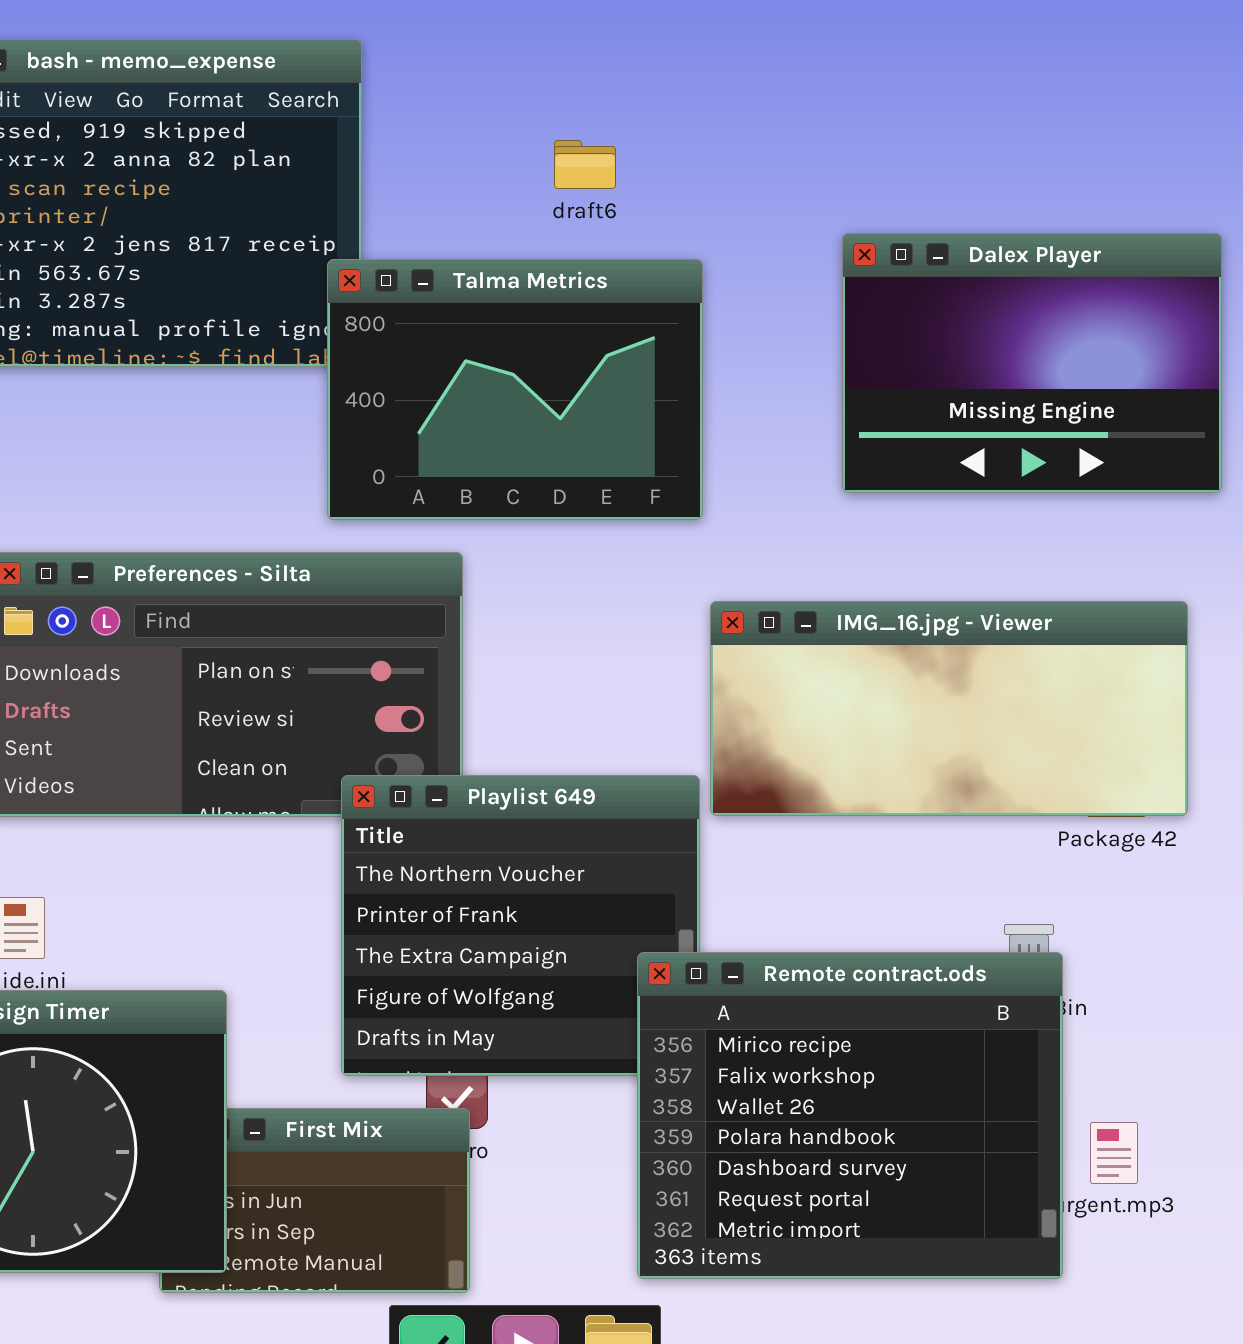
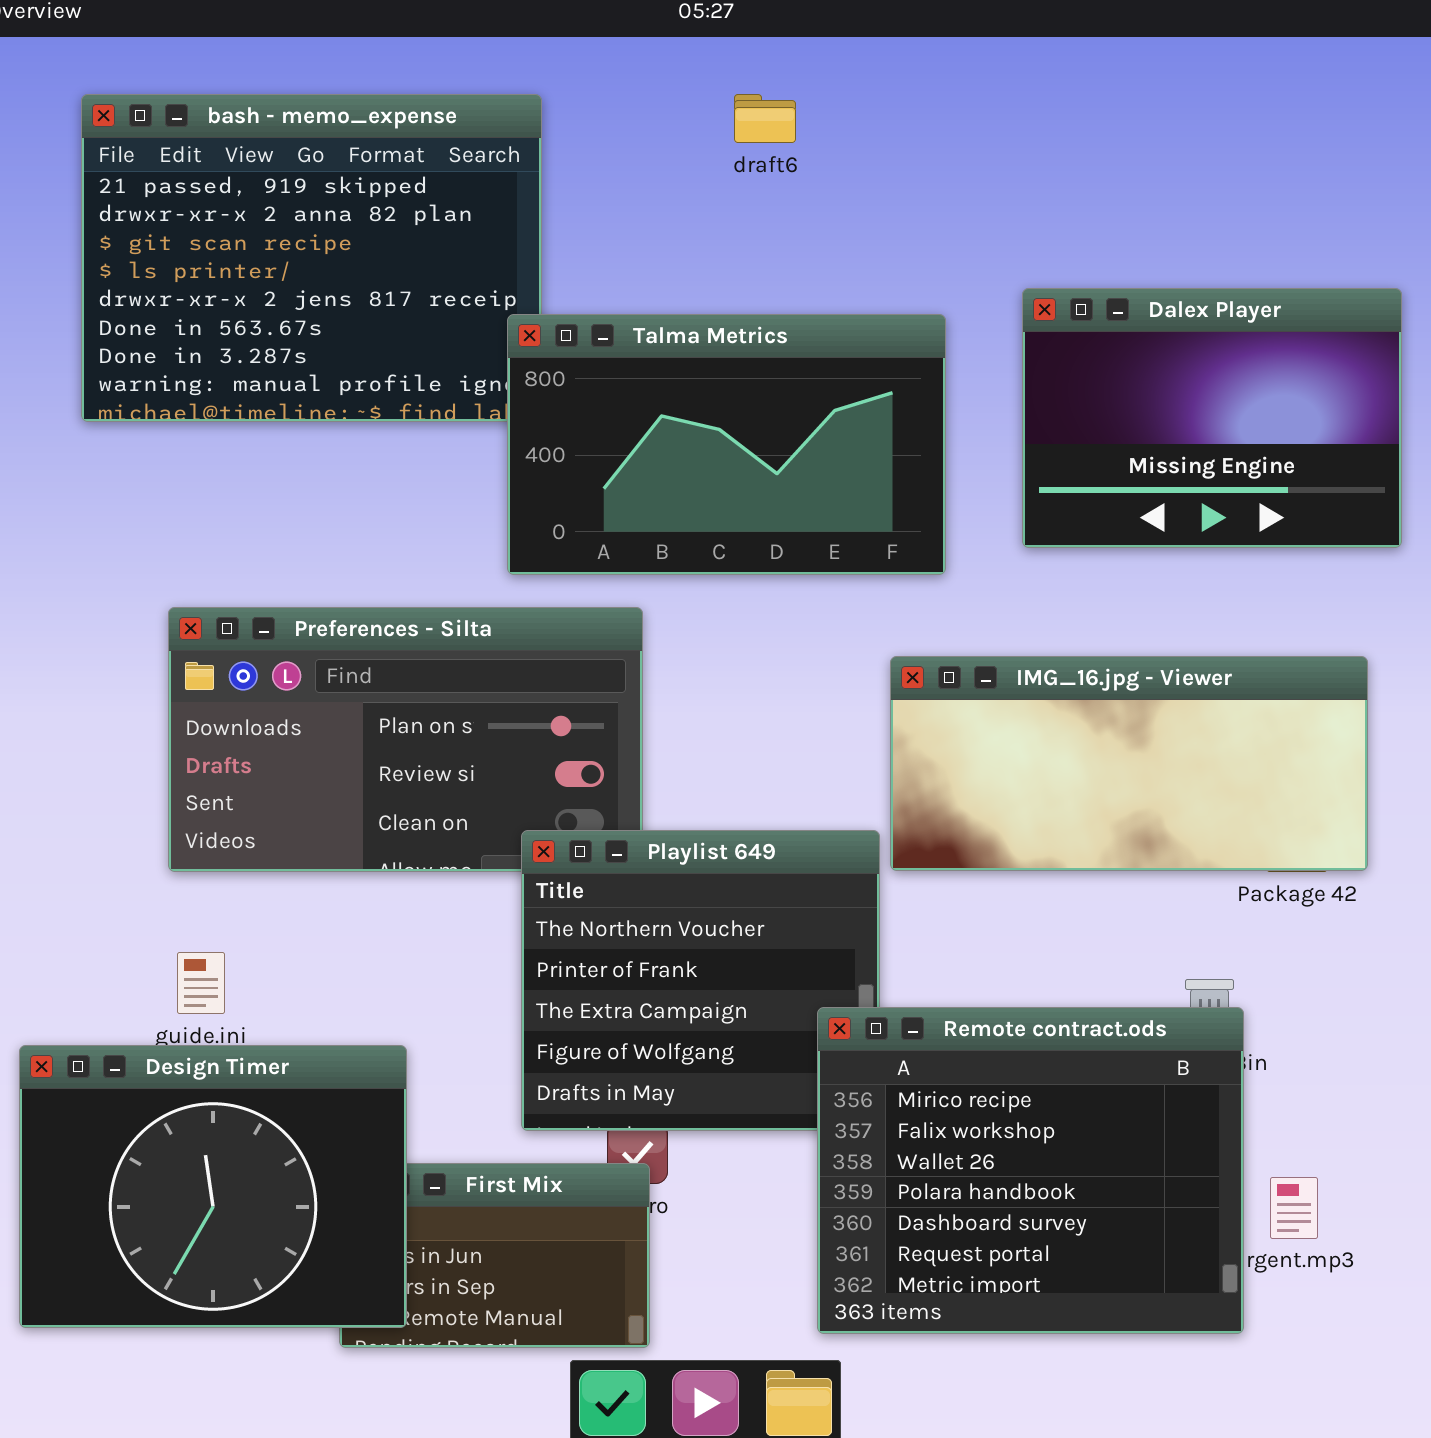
draft6: [554,140,616,189] -> [734,94,796,143], moved
Talma Metrics: [327,259,703,520] -> [507,314,946,575], resized

